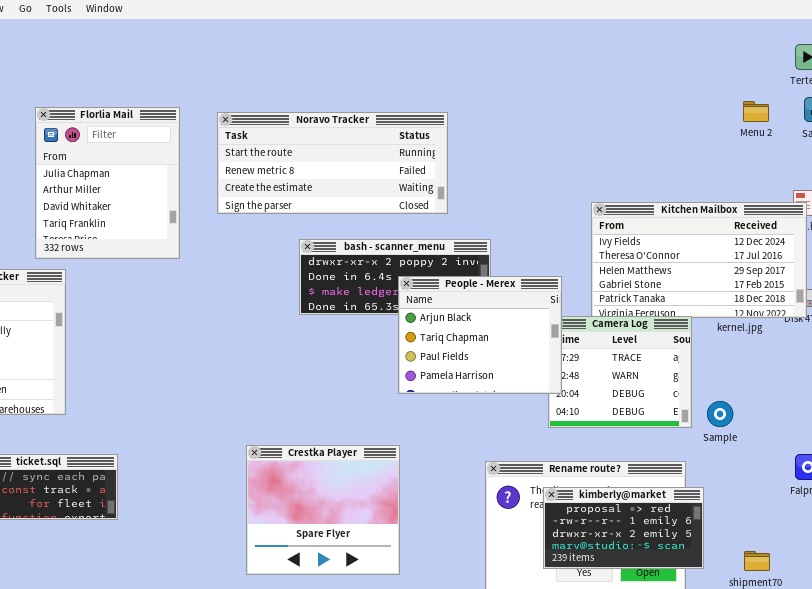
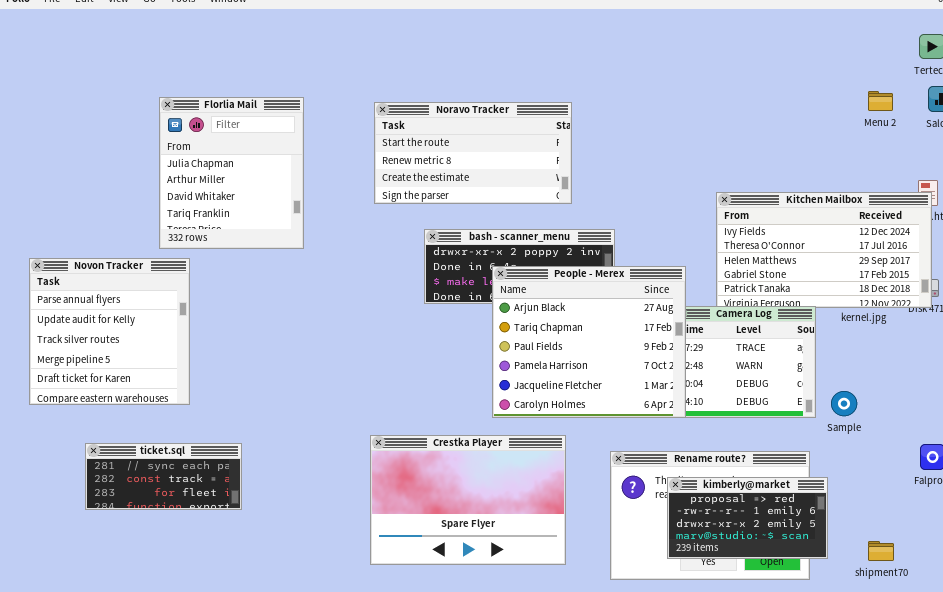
Noravo Tracker: [217,112,448,214] -> [374,102,572,204], resized
People - Merex: [398,276,562,394] -> [492,266,686,418], resized
Crestka Player: [246,445,400,575] -> [370,435,566,565], resized

